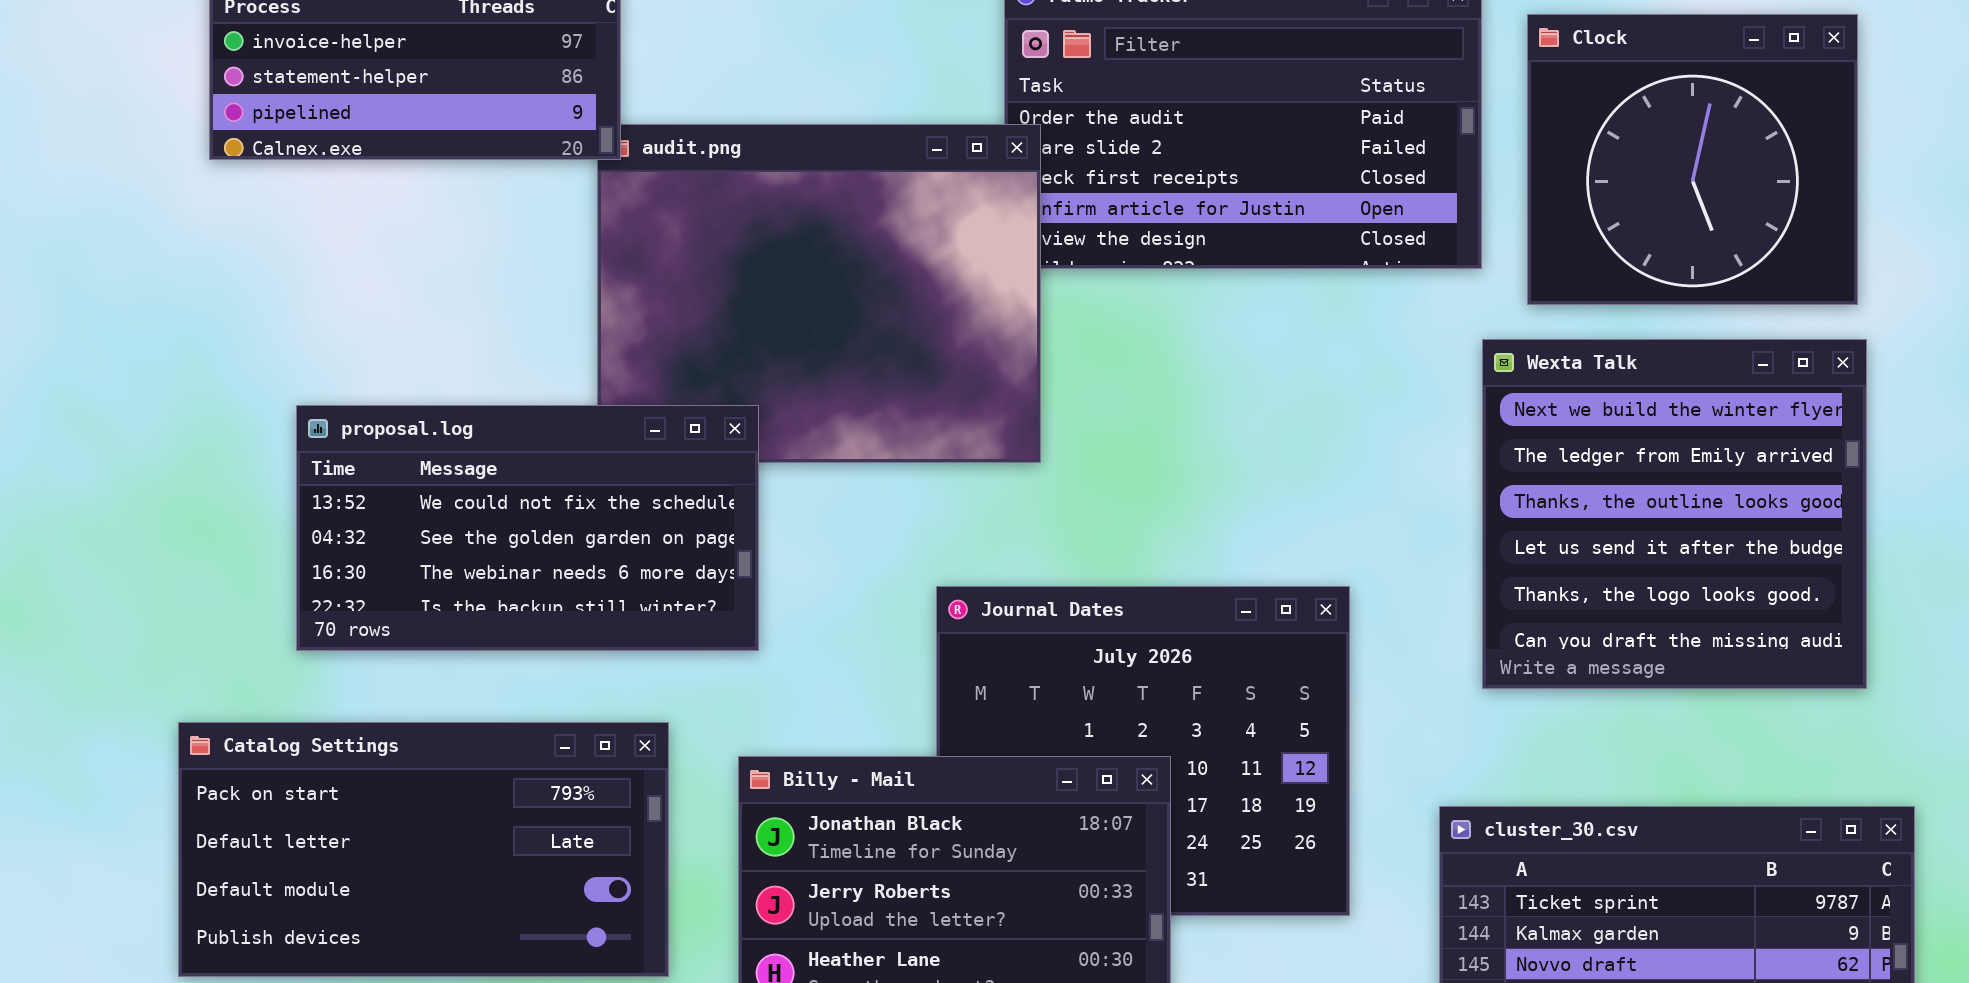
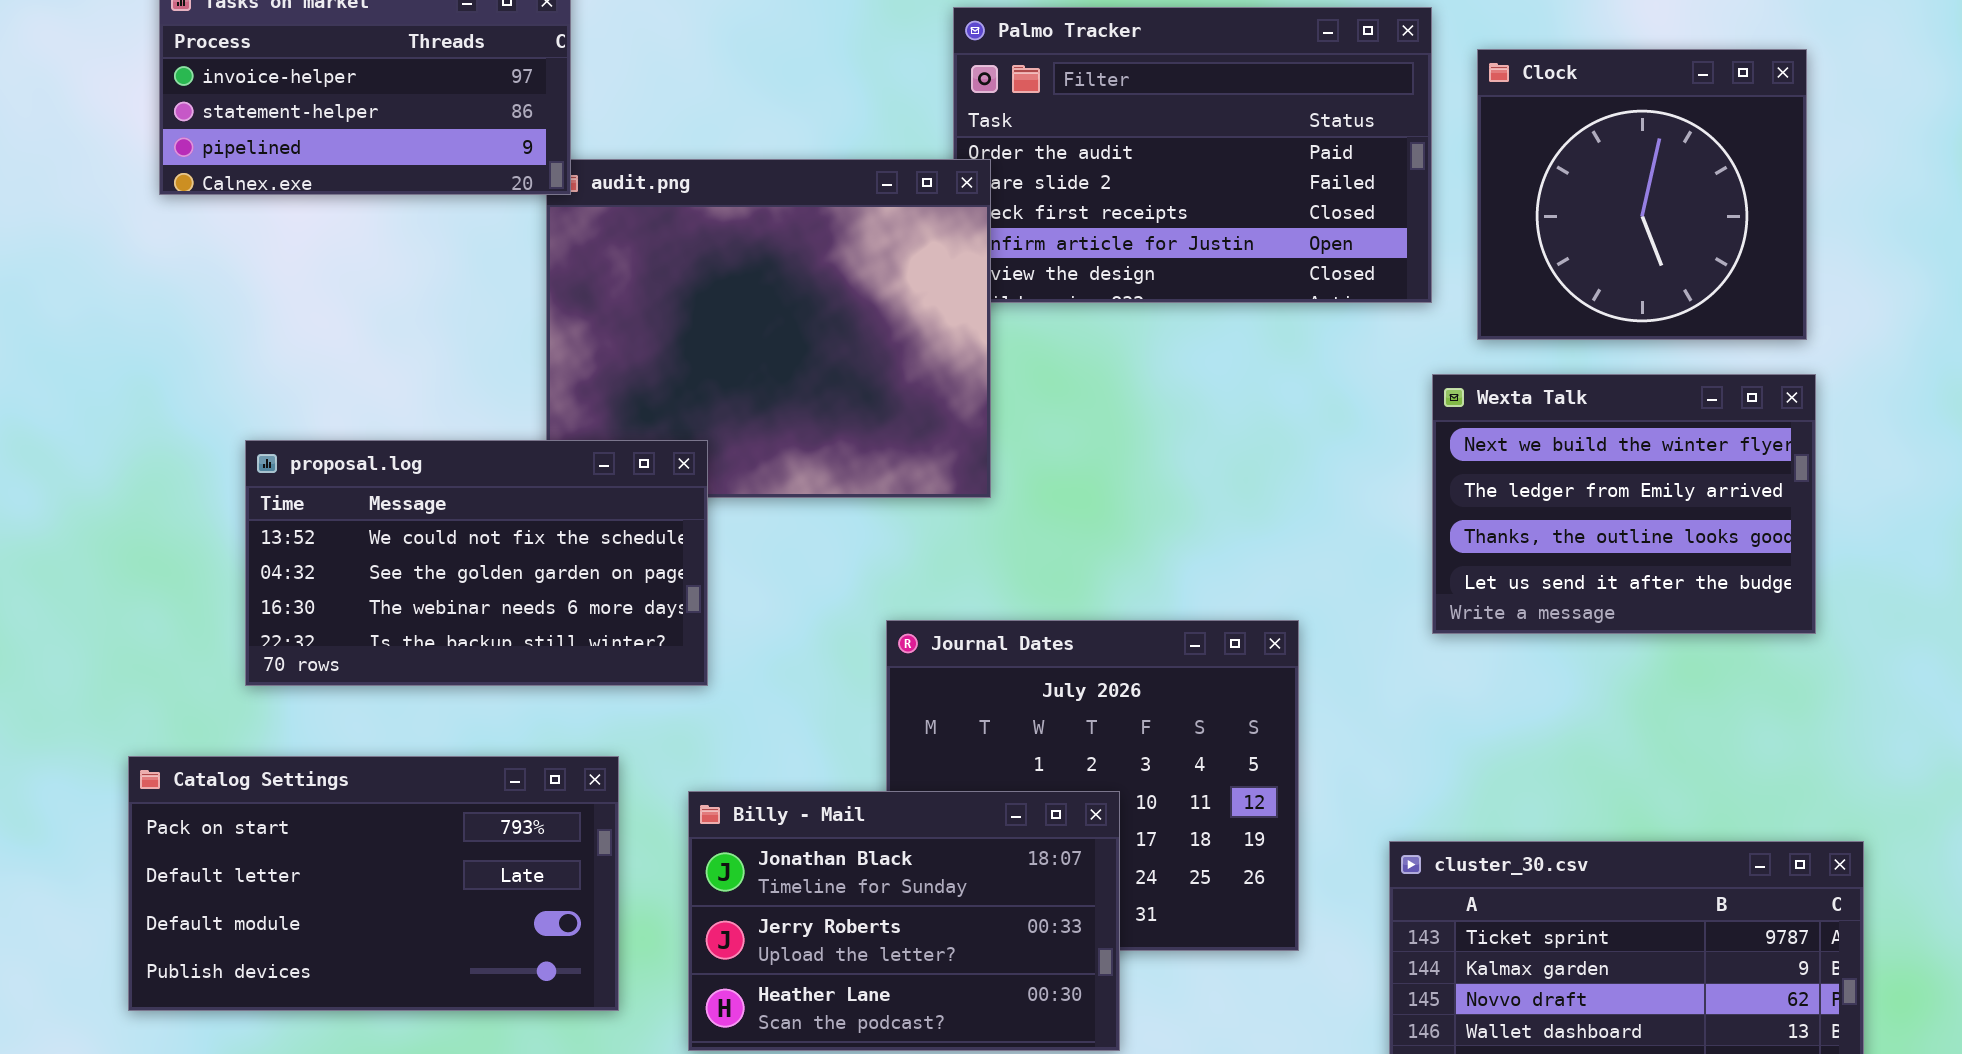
Wexta Talk: [1482,339,1867,689] -> [1432,374,1816,634], resized

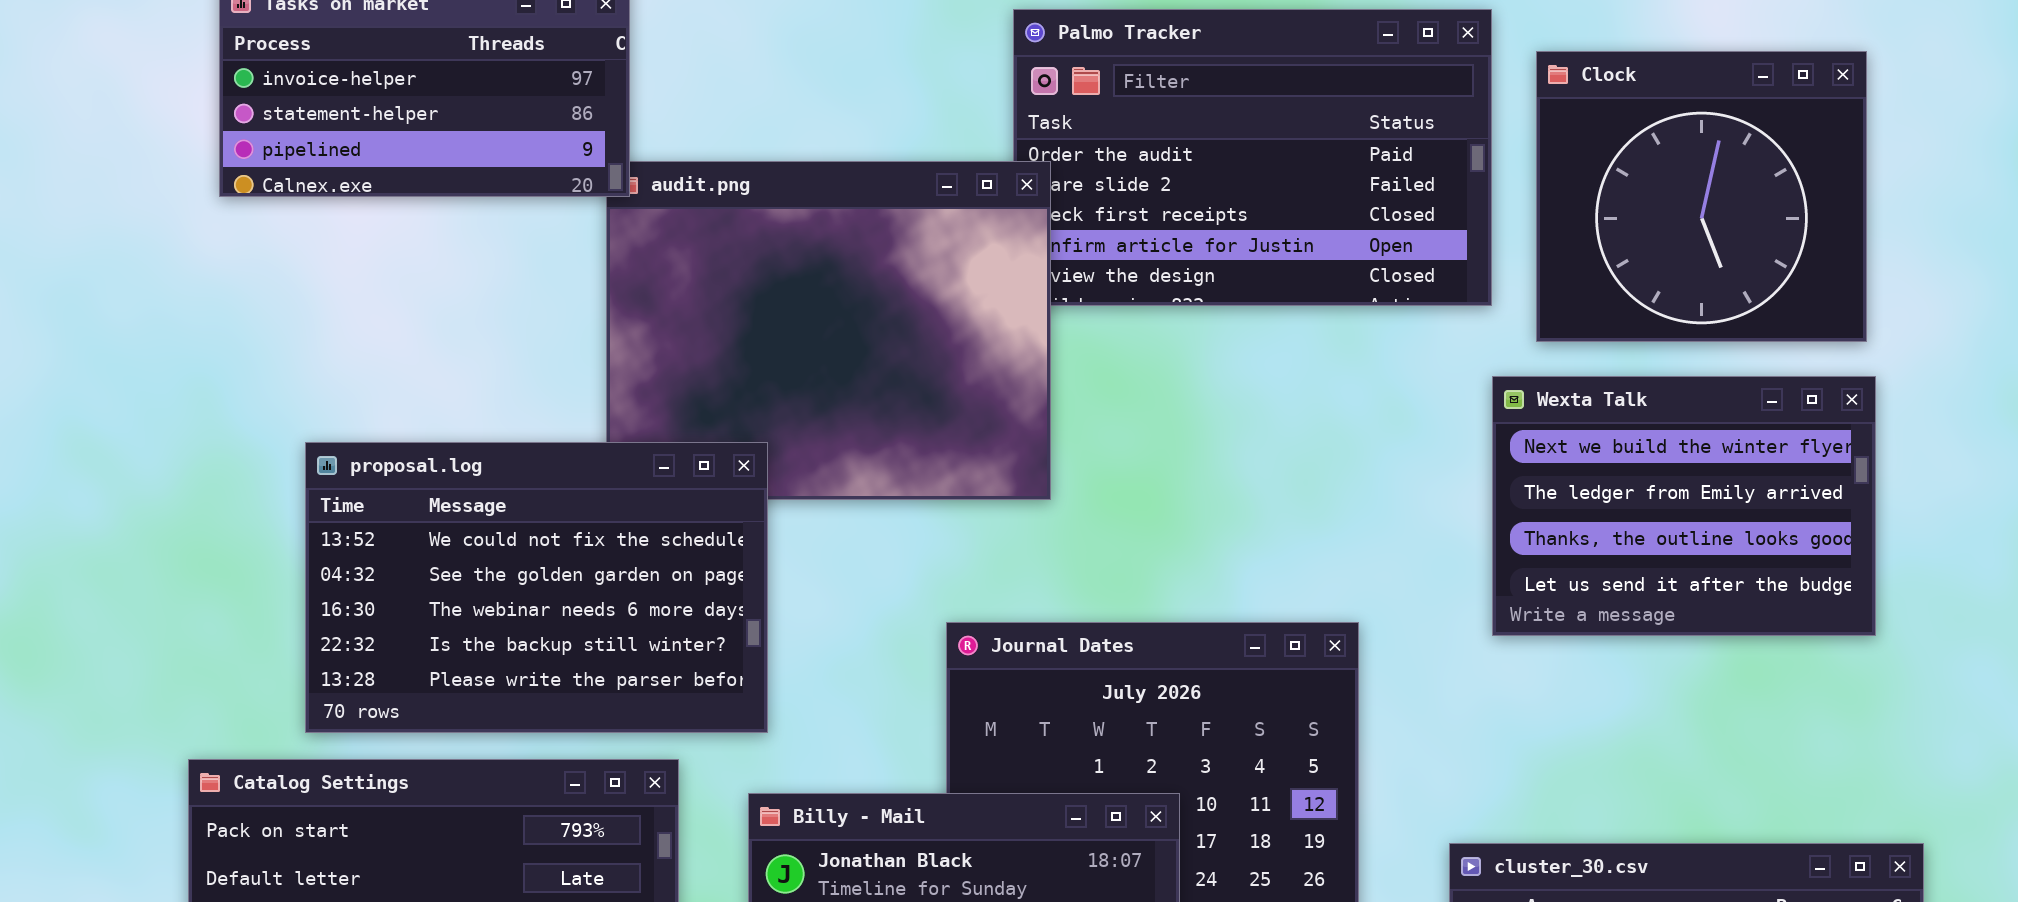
proposal.log: [245,440,708,686] -> [305,442,768,733], resized

